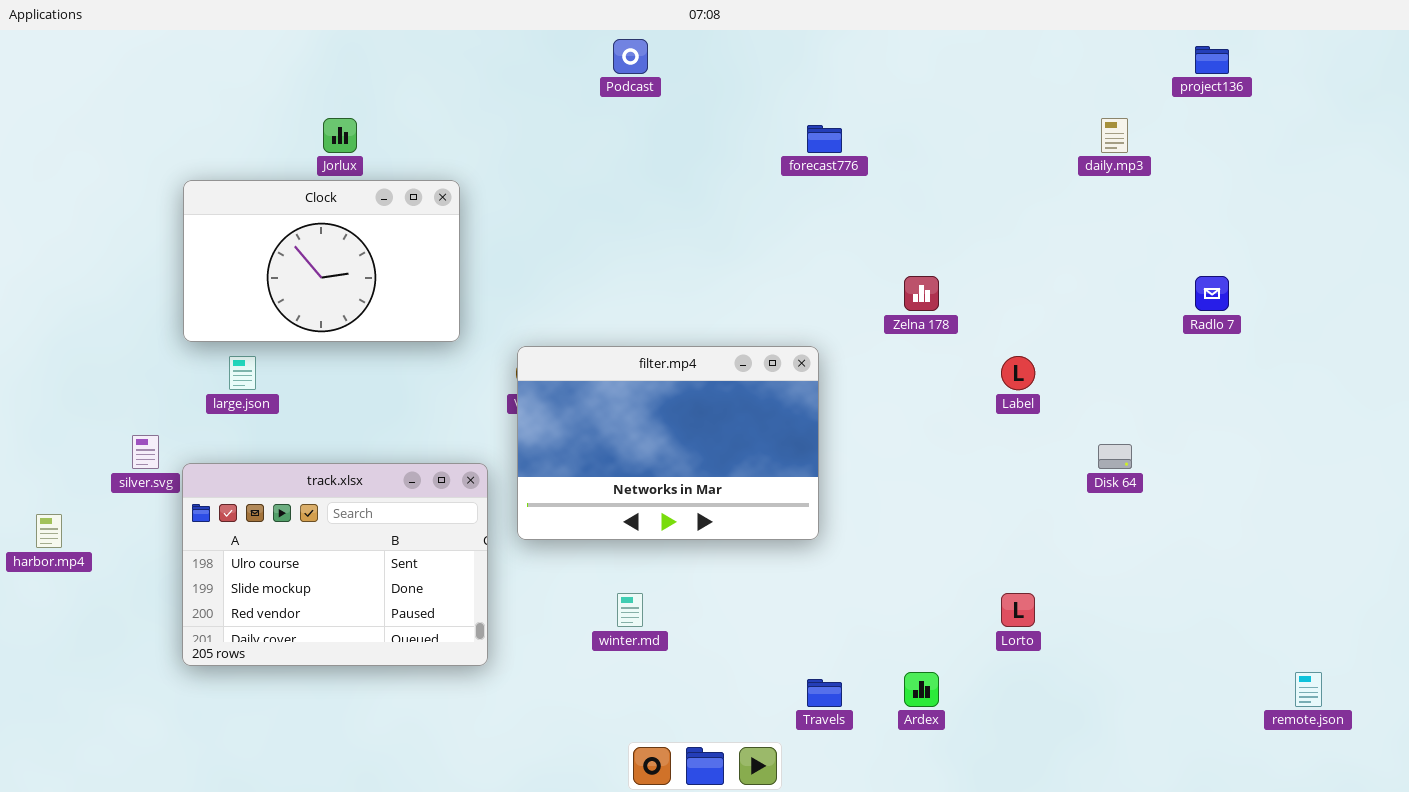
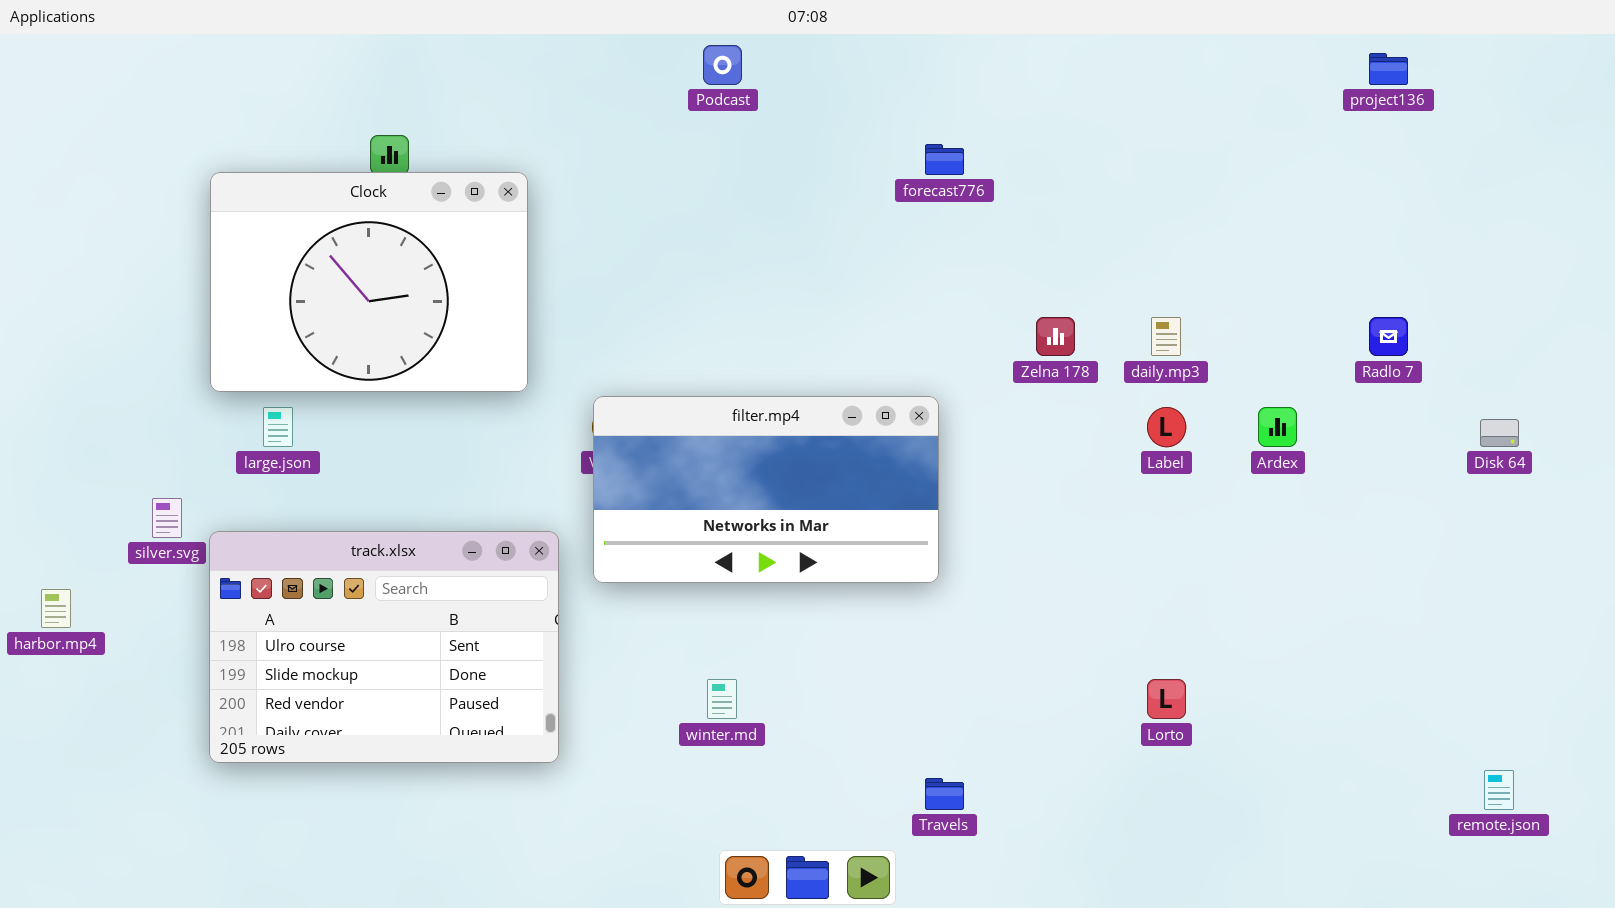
daily.mp3: [1101,118,1128,153] -> [1151,317,1181,356], moved
Clock: [183,180,460,342] -> [210,172,528,392], resized
filter.mp4: [517,346,819,540] -> [593,396,939,583], resized
Disk 64: [1098,444,1132,469] -> [1480,419,1519,447], moved
Ardex: [904,672,939,707] -> [1258,407,1297,447], moved

